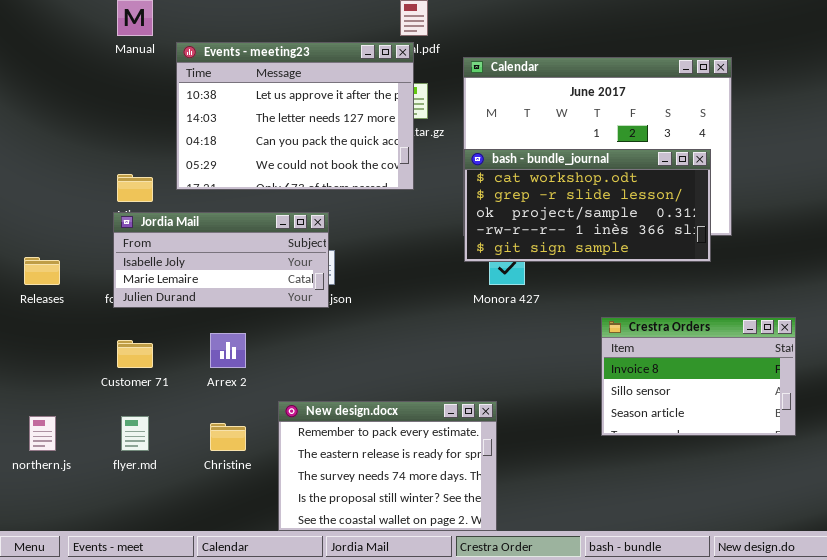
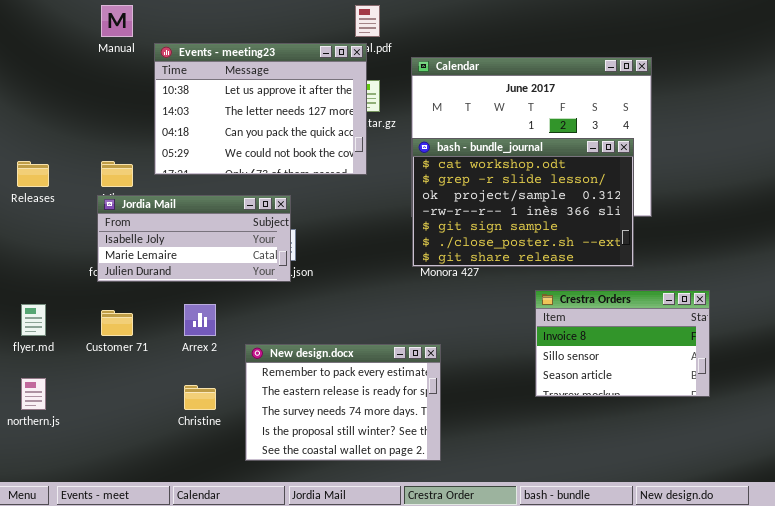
bash - bundle_journal: [464,149,711,262] -> [412,138,634,267], resized
Releases: [24,257,60,285] -> [17,161,49,187], moved
New design.docx: [278,401,497,531] -> [245,344,441,461], moved
flyer.md: [121,416,149,451] -> [21,304,46,336], moved

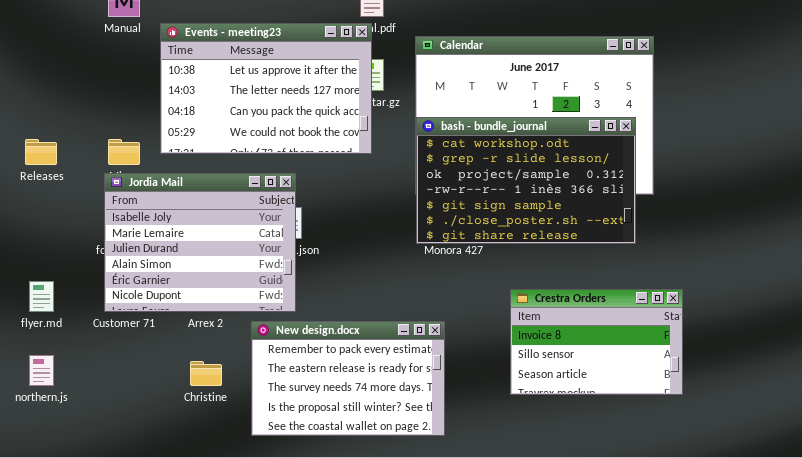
Jordia Mail: [97,195,291,282] -> [104,173,296,312], resized
Crestra Orders: [535,290,710,397] -> [510,289,683,395], moved

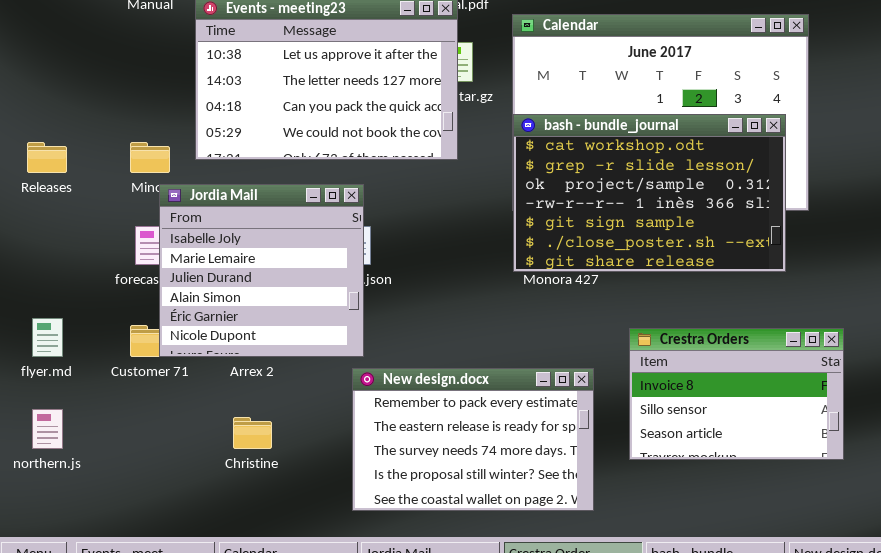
Jordia Mail: [104,173,296,312] -> [159,184,364,357], resized
New design.docx: [251,321,445,436] -> [352,368,594,511], moved

